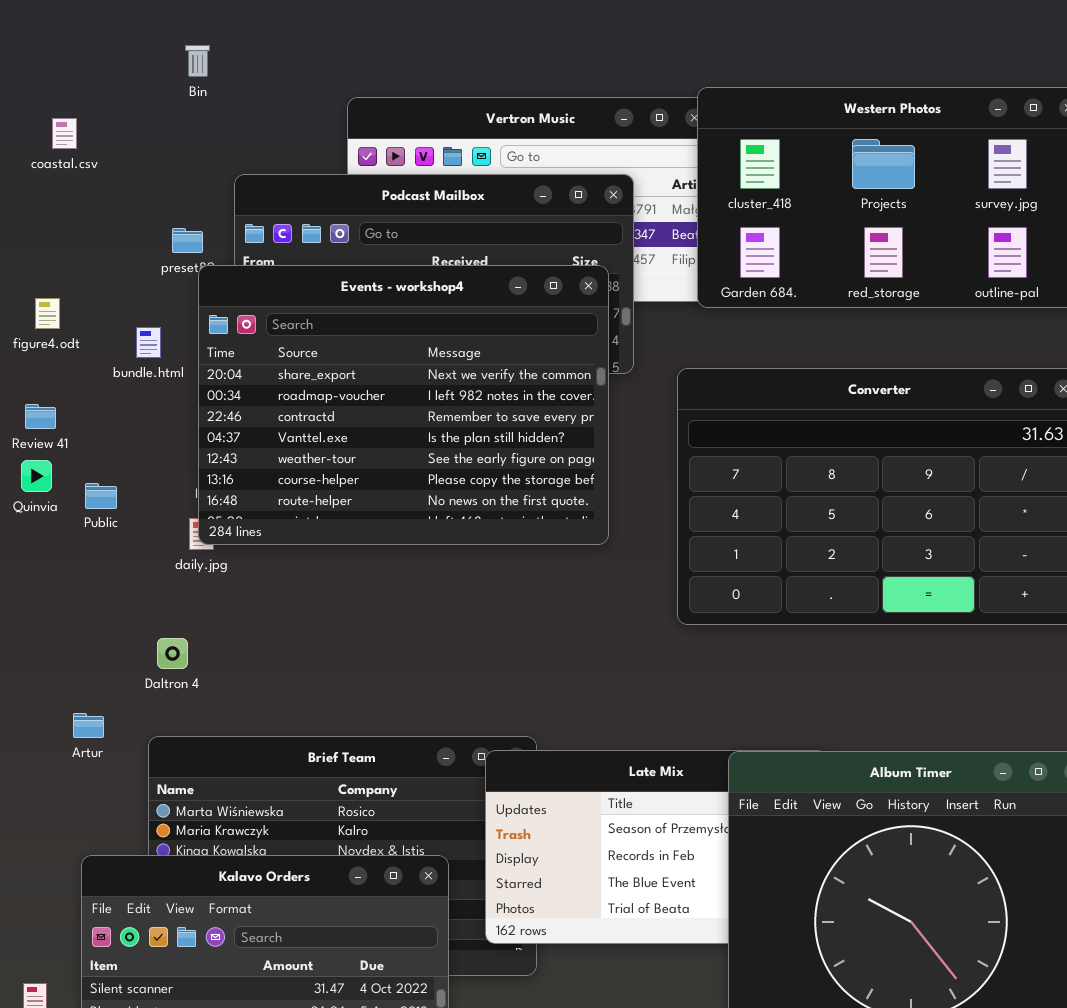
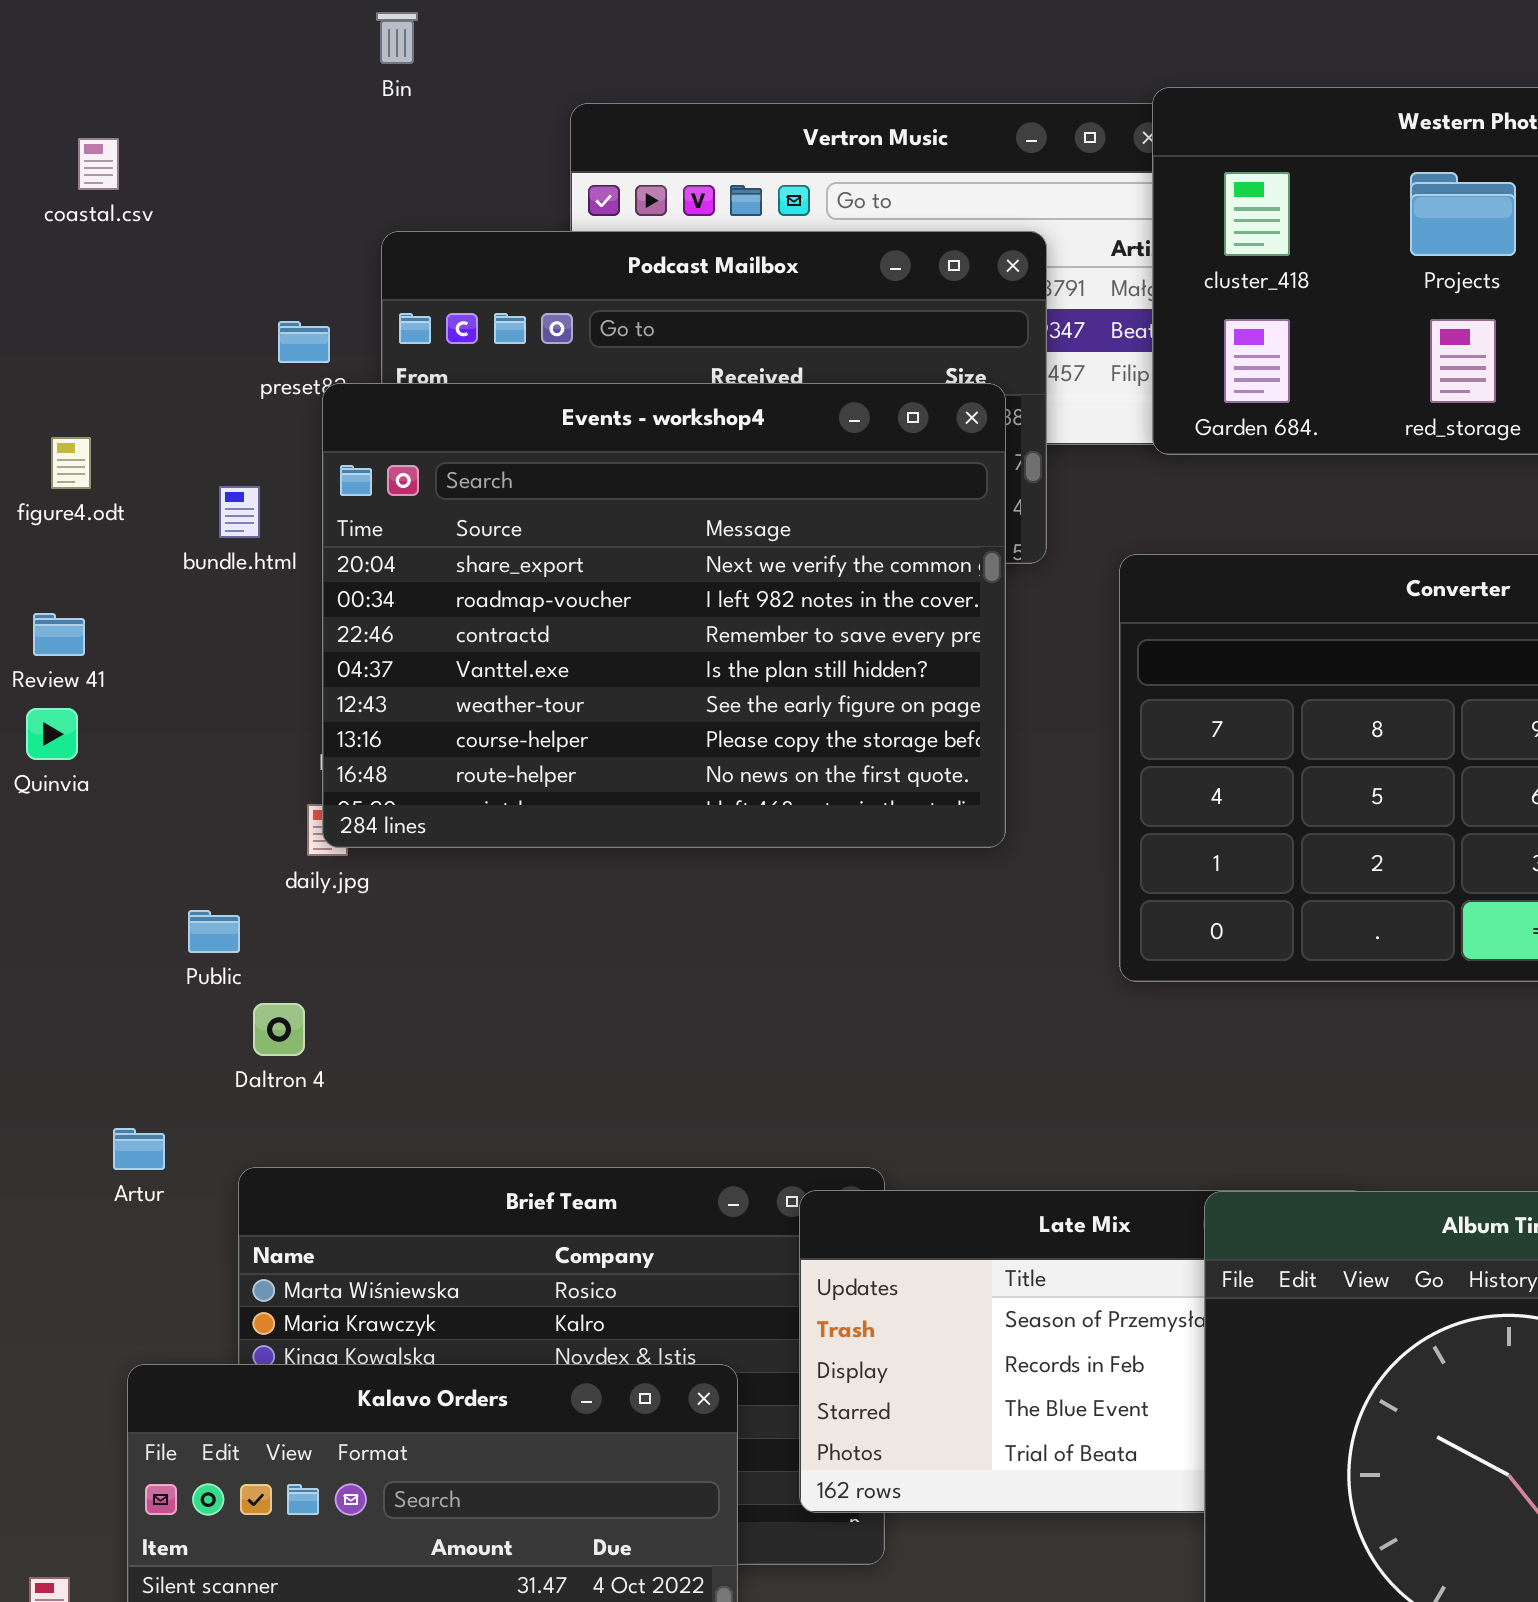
Bin: [185,45,210,77] -> [376,12,418,64], moved
Public: [85,483,117,509] -> [188,910,240,953], moved

